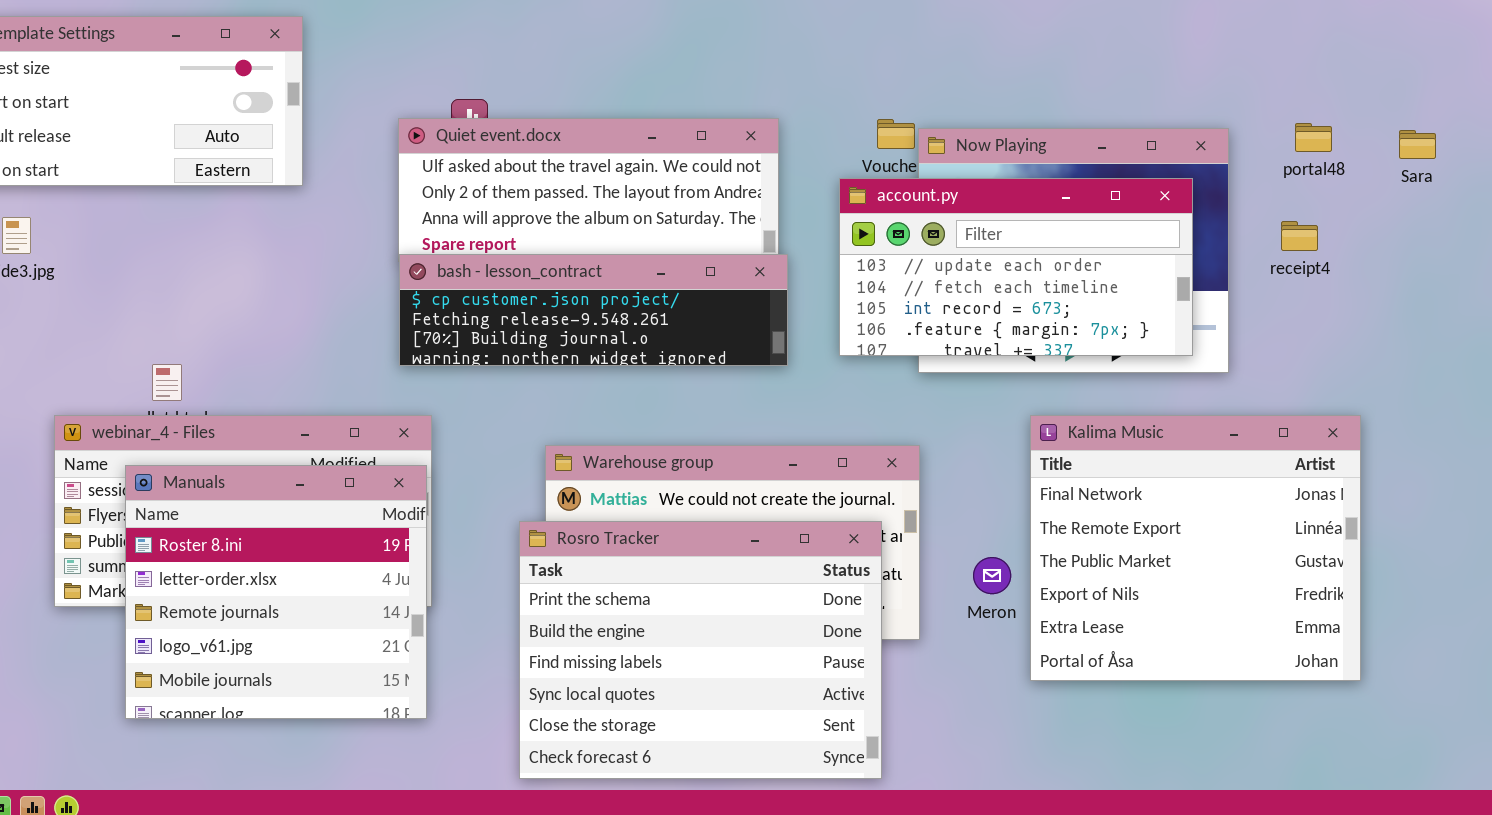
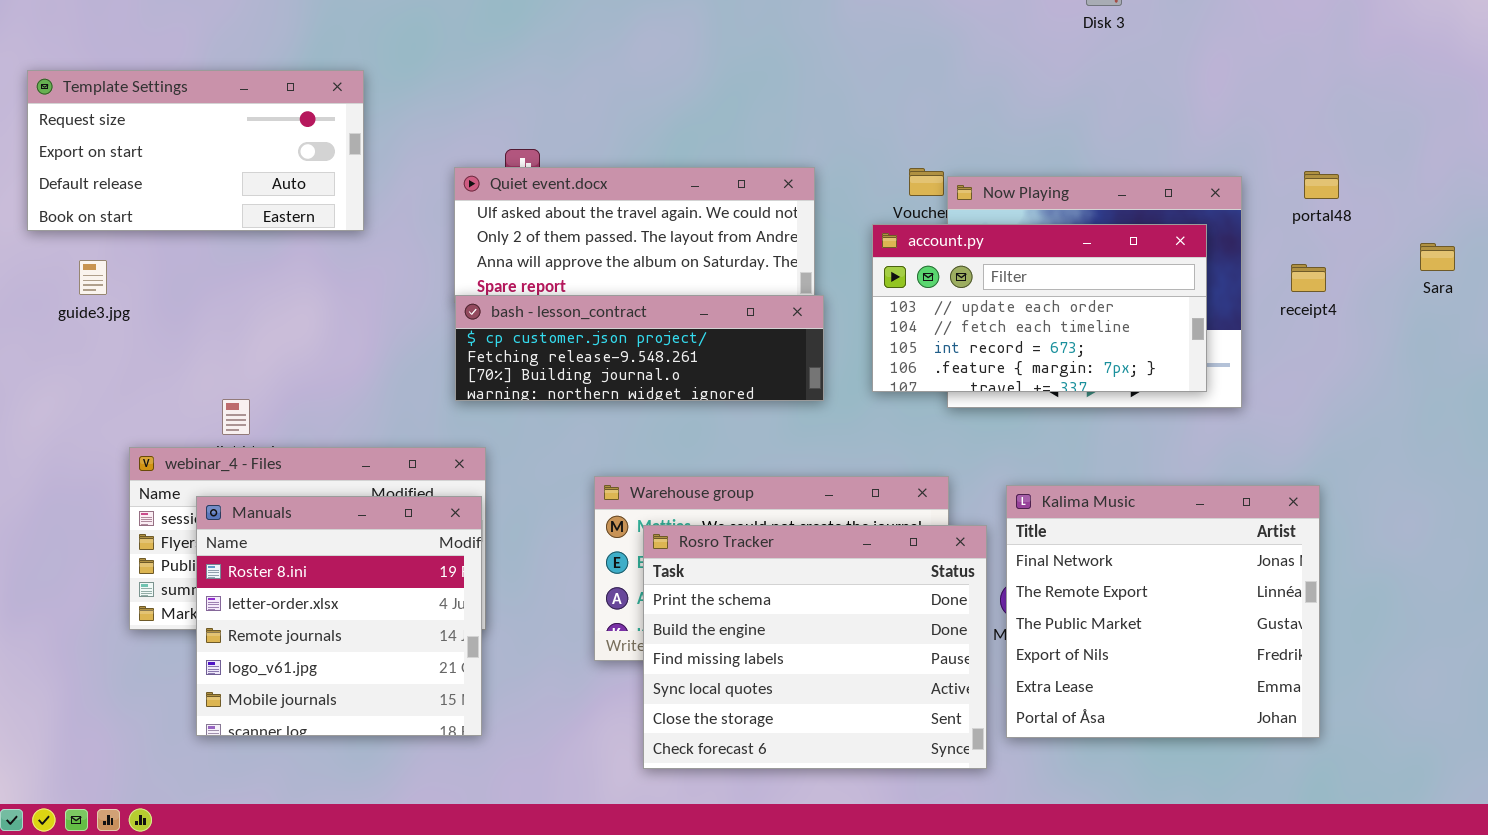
Sara: [1399,130,1436,159] -> [1420,243,1455,271], moved
Kalima Music: [1030,415,1361,681] -> [1006,485,1320,738], moved
Rosro Tracker: [519,521,882,779] -> [643,525,987,769], moved

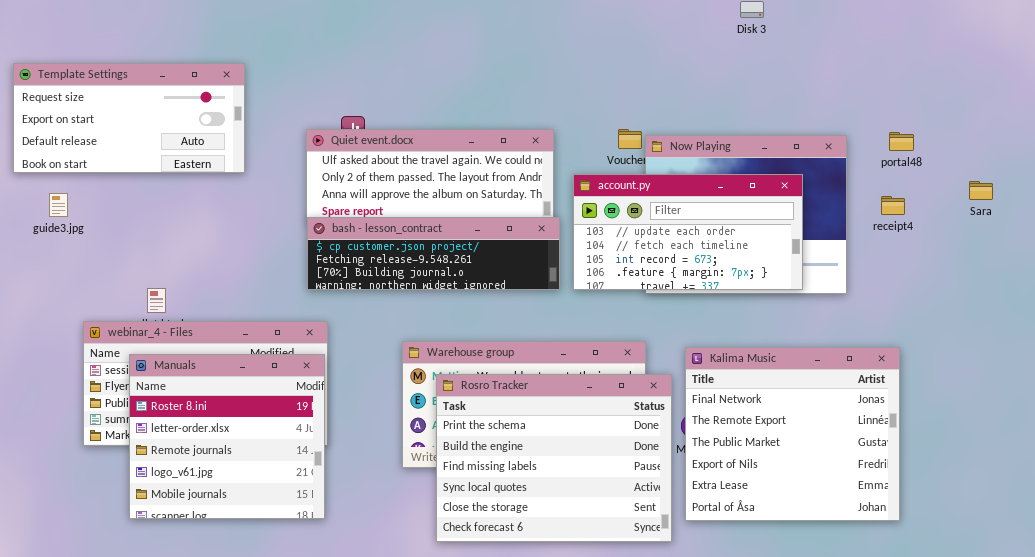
account.py: [872,224,1207,392] -> [573,174,803,290], moved

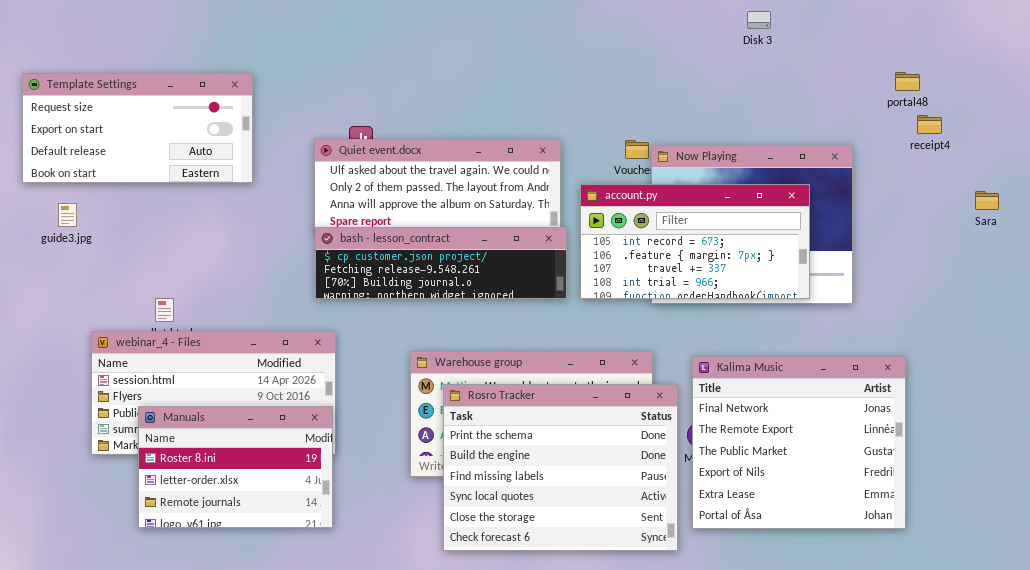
portal48: [889,132,914,151] -> [895,72,920,91], moved
account.py: [573,174,803,290] -> [580,184,810,299], scrolled down 2 rows
receipt4: [881,196,905,215] -> [917,115,942,134], moved
Manuals: [129,354,325,519] -> [138,406,333,528], resized

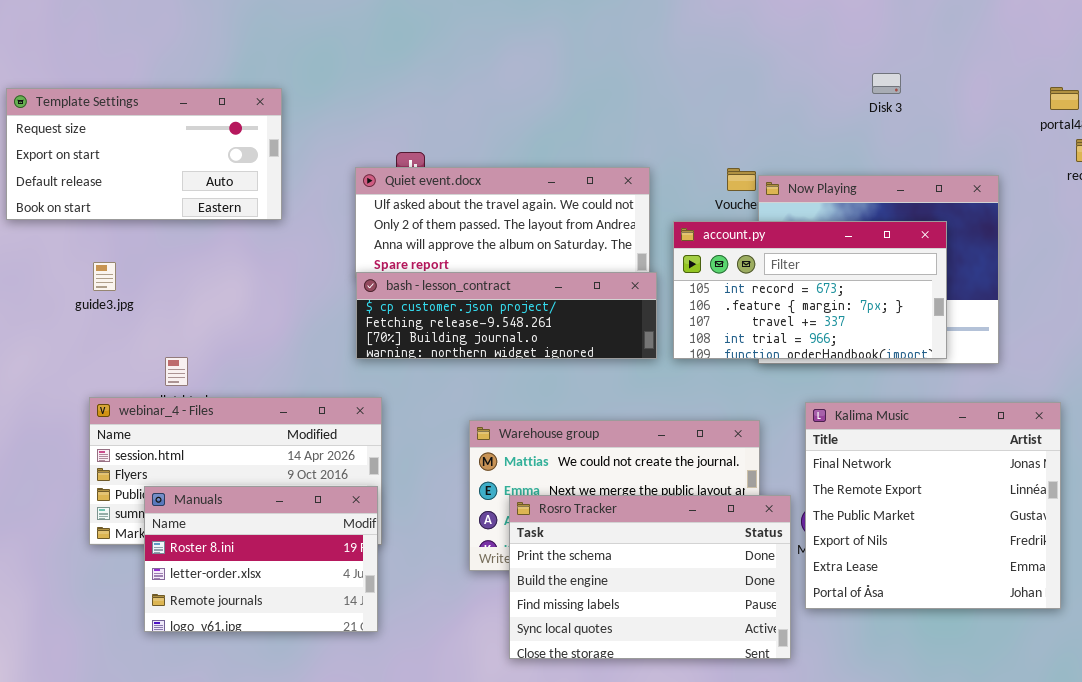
Disk 3: [747,11,771,29] -> [872,73,901,94], moved
guide3.jpg: [58,203,77,227] -> [93,262,116,291], moved
Kalima Music: [692,356,906,529] -> [805,402,1061,609], moved
Rosro Tracker: [443,384,678,551] -> [509,495,791,659], resized

